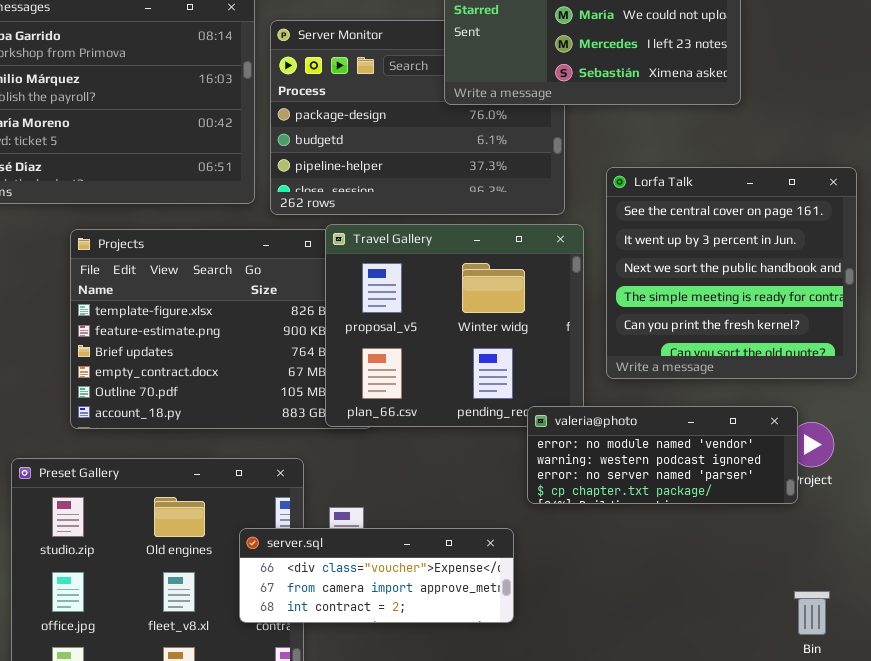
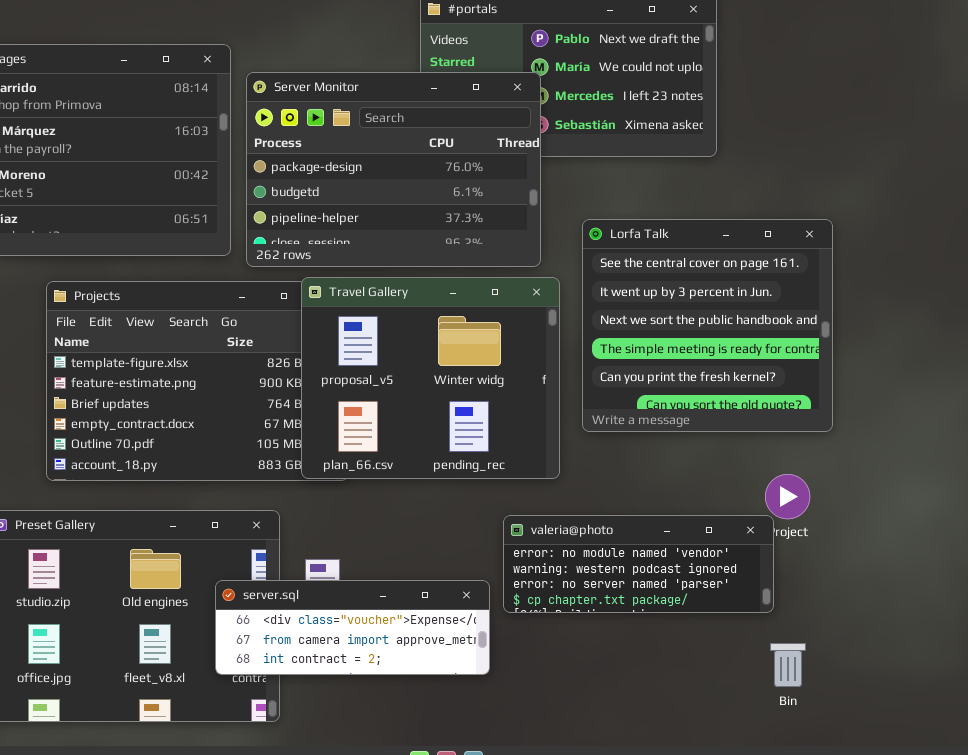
Server Monitor: [270,20,565,215] -> [246,72,541,267], raised
valeria@photo: [527,406,798,504] -> [503,515,774,613], moved

